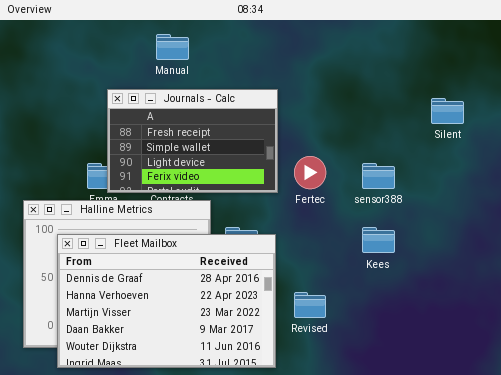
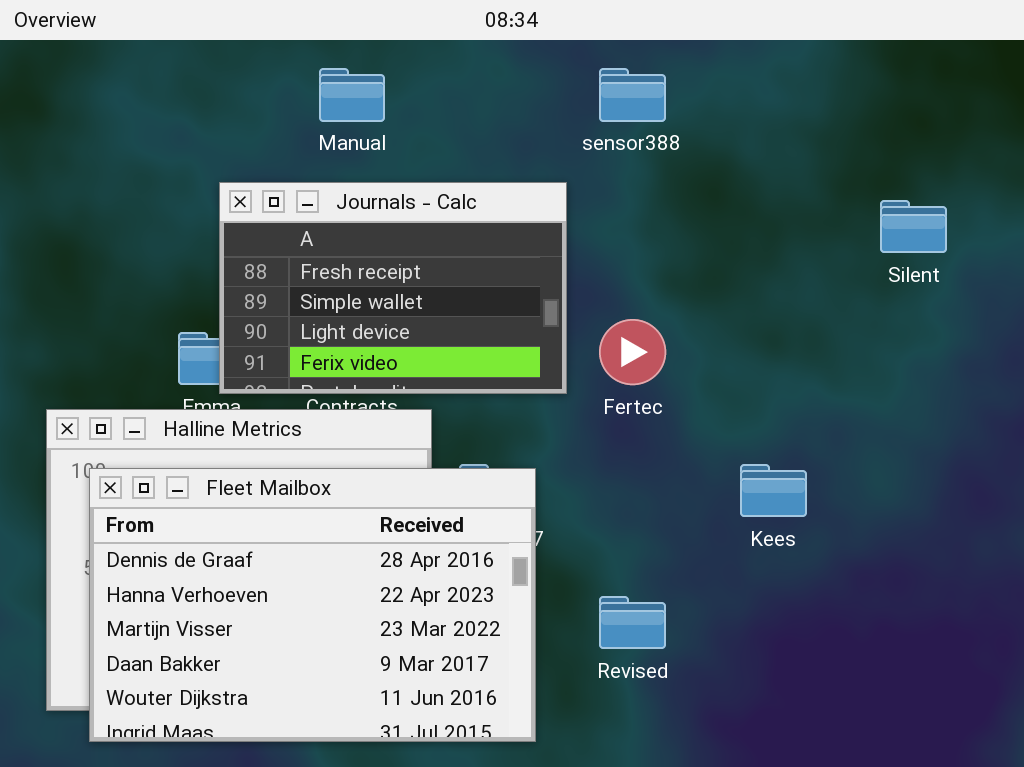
sensor388: [362,163,395,189] -> [599,68,666,122], moved
Fleet Mailbox: [57,234,276,368] -> [89,468,536,742], moved

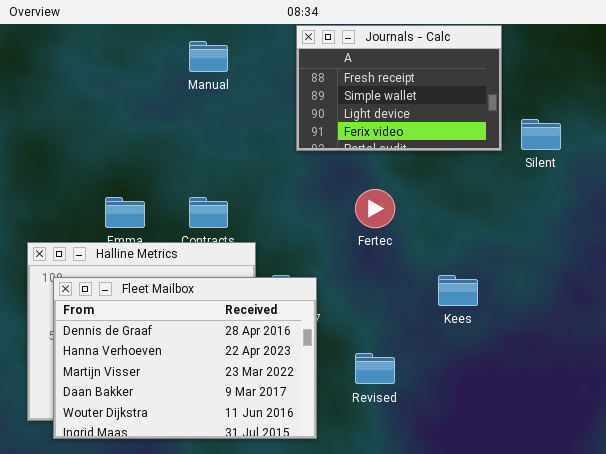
Journals - Calc: [219,182,567,394] -> [296,25,502,151], moved

